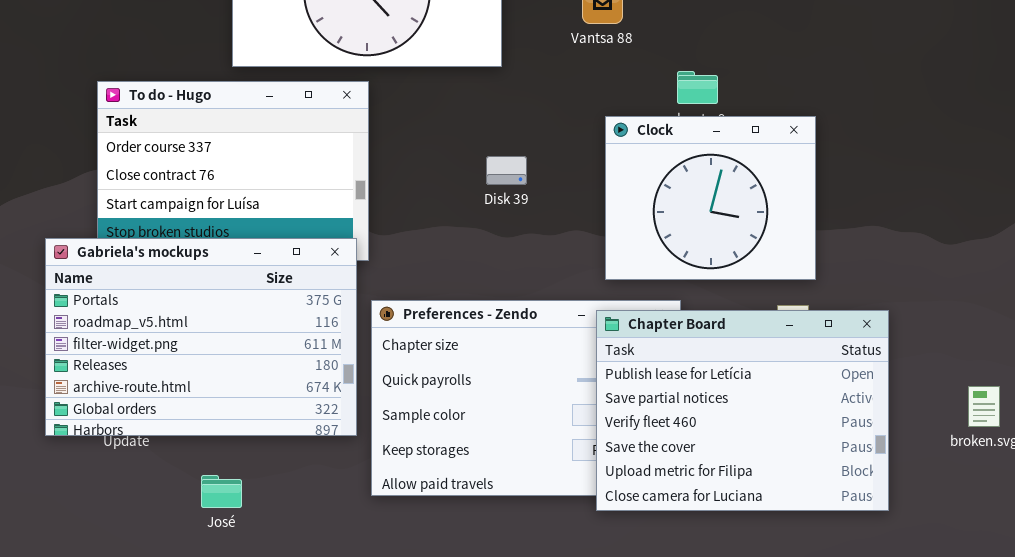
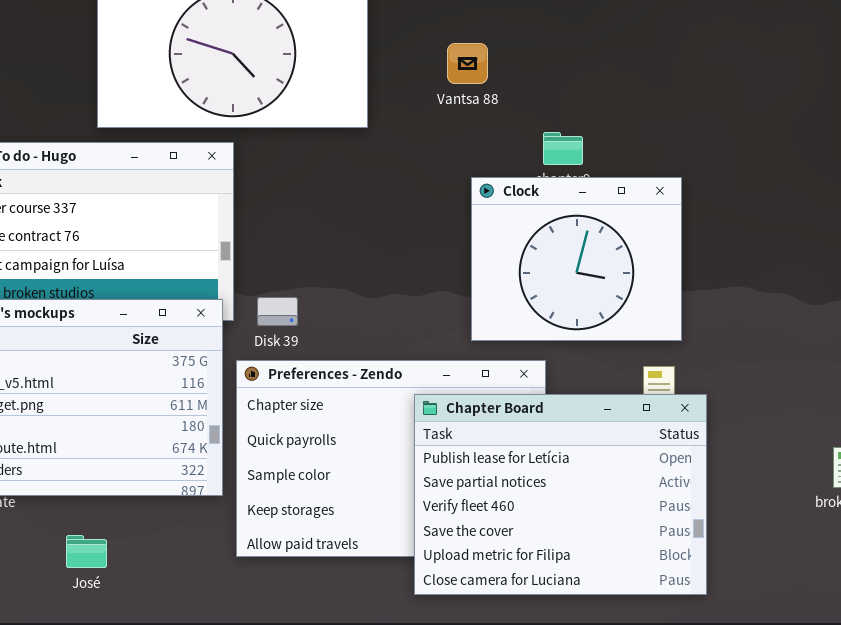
Disk 39: [486,156,527,185] -> [257,297,298,326], moved
Chapter Board: [596,310,889,511] -> [414,394,707,595], moved

